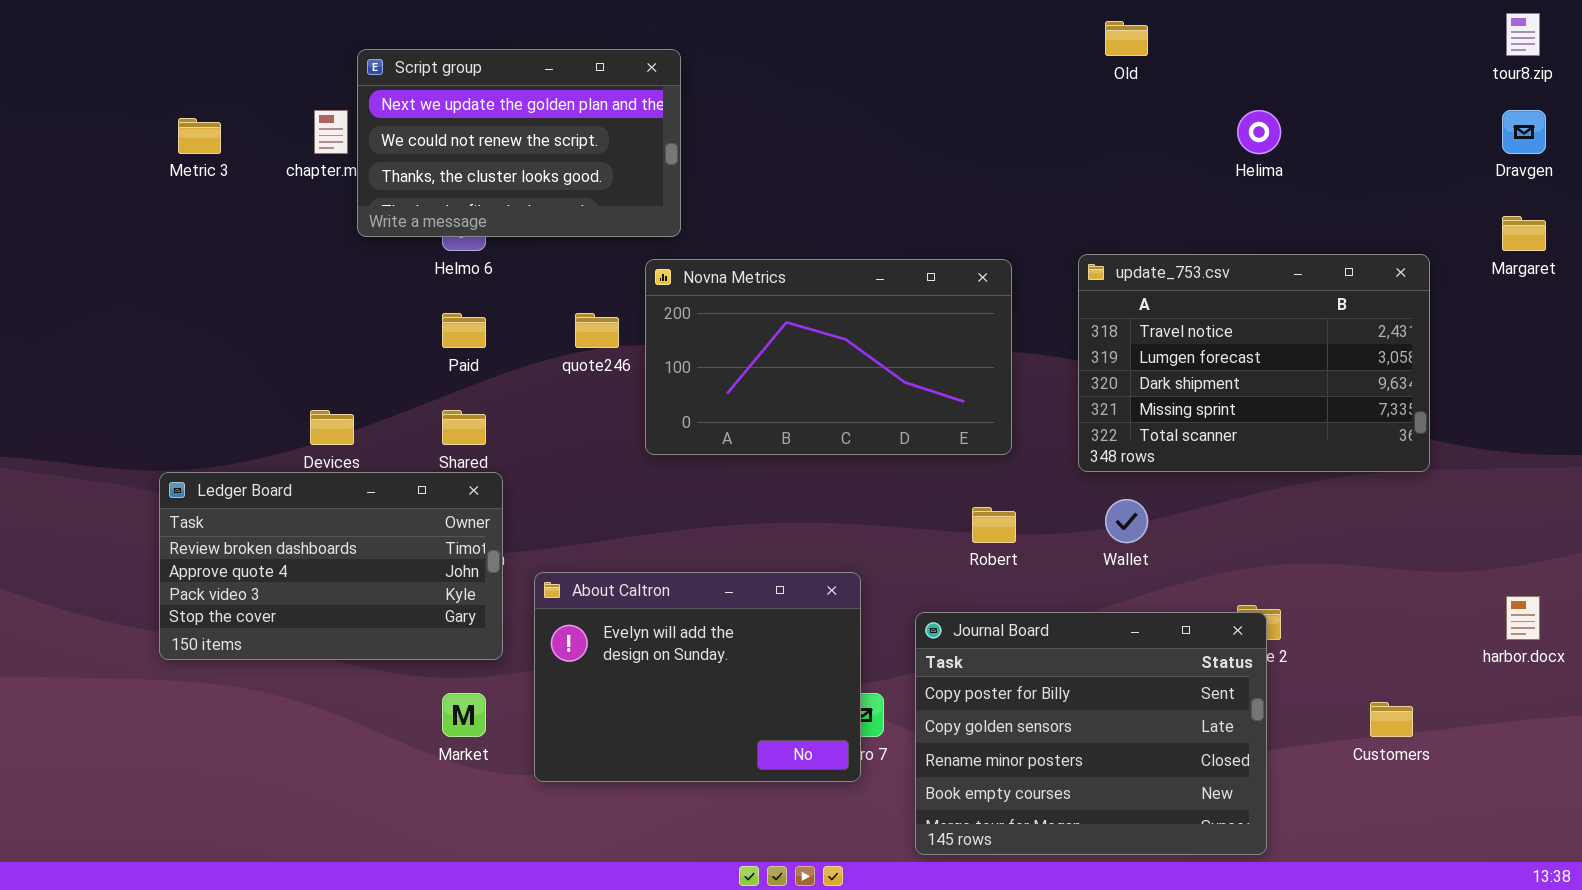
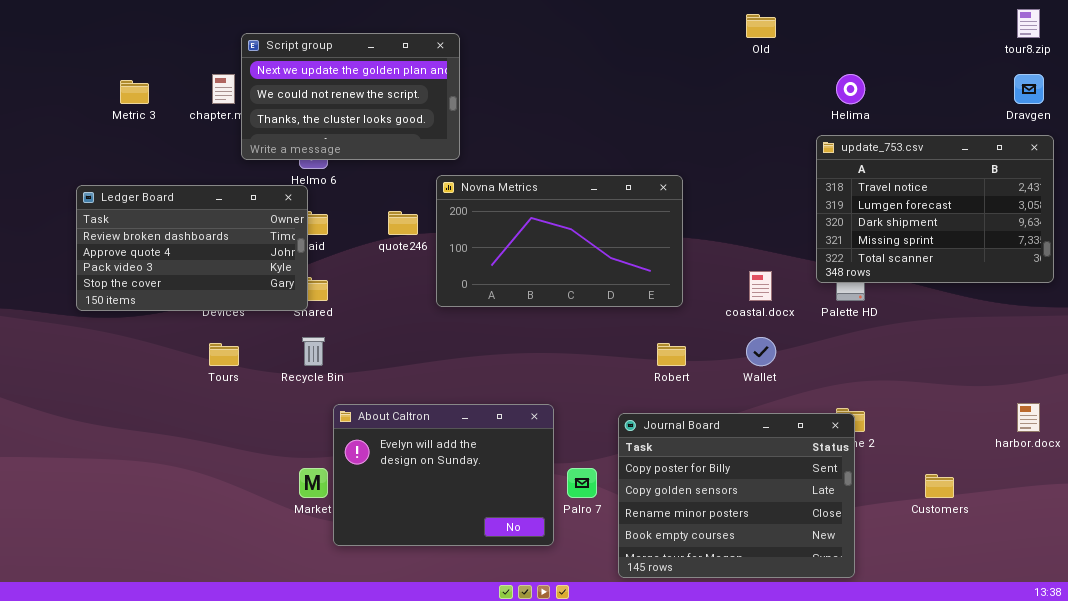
update_753.csv: [1078,254,1430,472] -> [816,135,1054,283], moved
Ledger Board: [159,472,503,660] -> [76,185,308,311], moved
About Caltron: [534,572,861,782] -> [333,404,554,546], moved

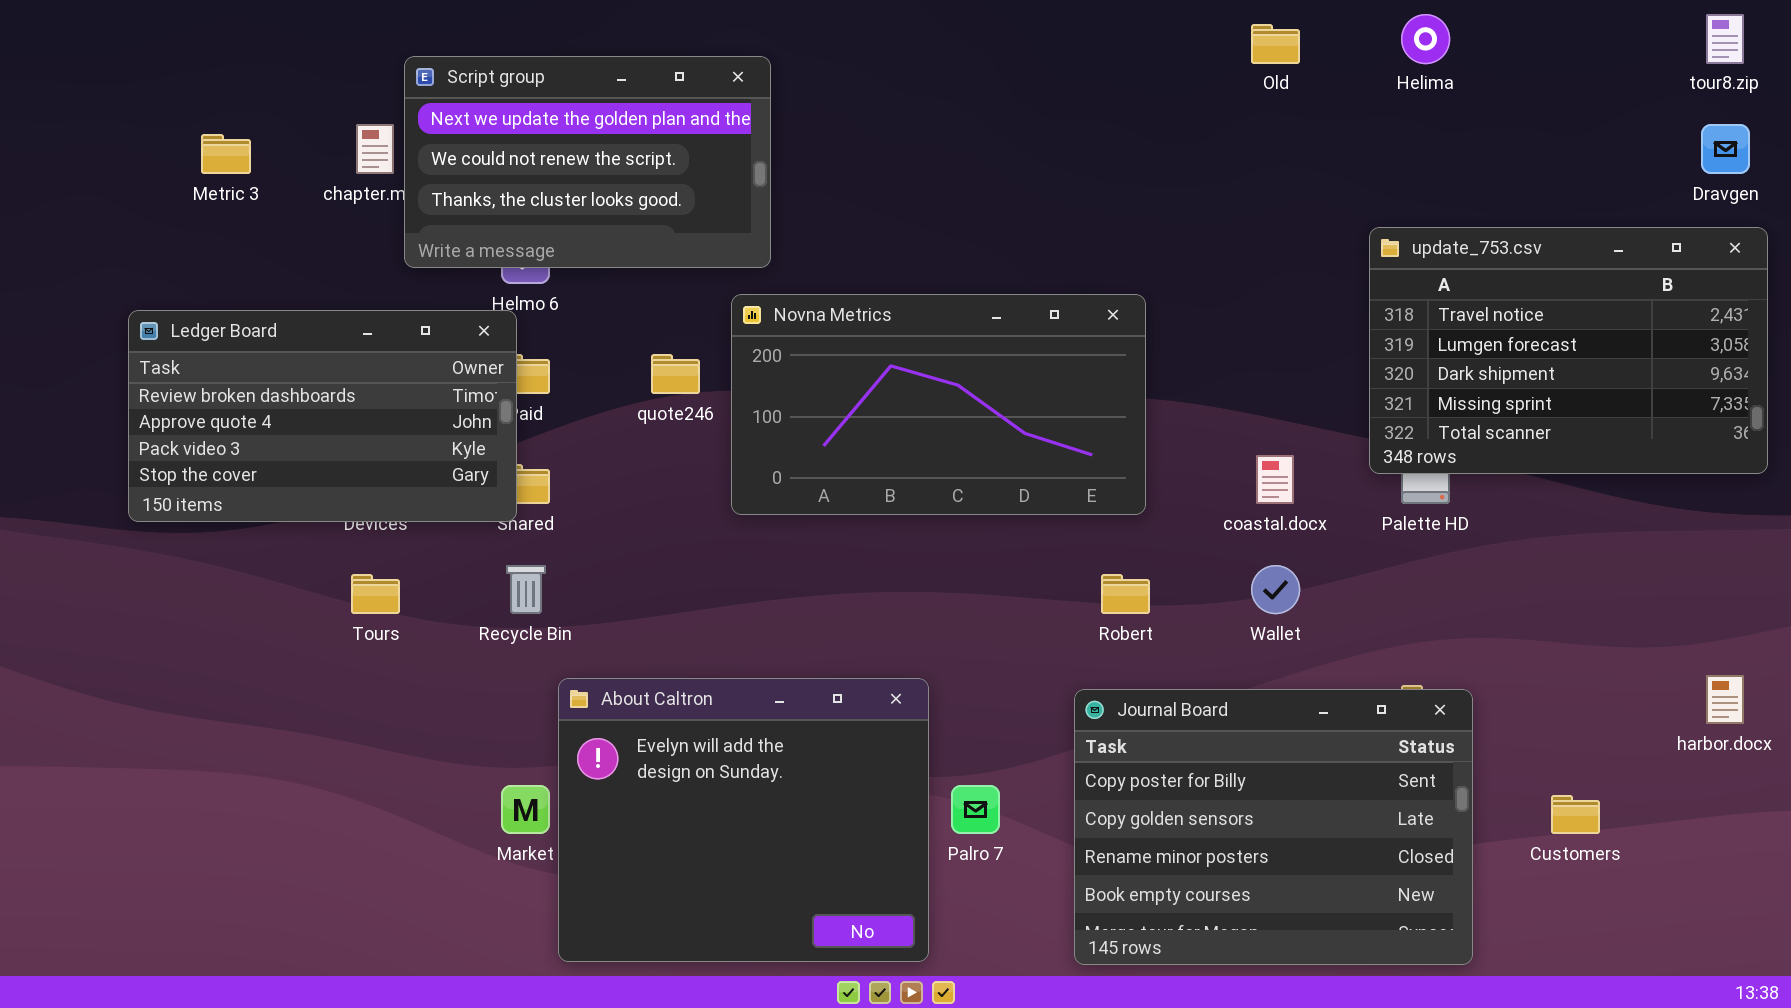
Helima: [836,74,865,104] -> [1401,14,1450,64], moved
About Caltron: [333,404,554,546] -> [558,678,929,962], resized
Journal Board: [618,413,855,578] -> [1074,689,1473,965], moved

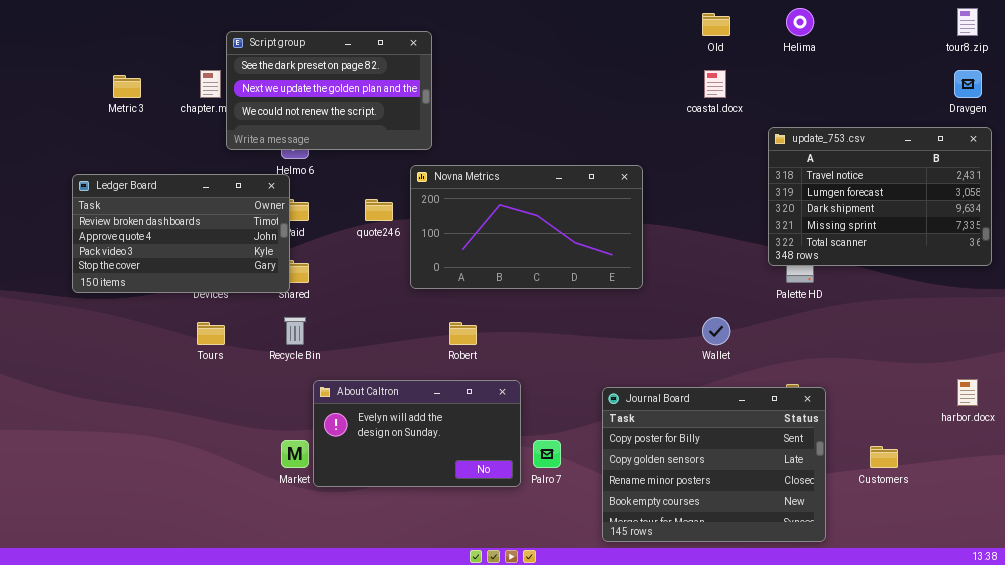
Script group: [404,56,771,268] -> [226,31,432,150], scrolled up 1 row
coastal.docx: [1256,455,1294,504] -> [704,70,726,98], moved
Robert: [1101,574,1150,614] -> [449,322,477,345], moved
About Caltron: [558,678,929,962] -> [313,380,521,487], resized

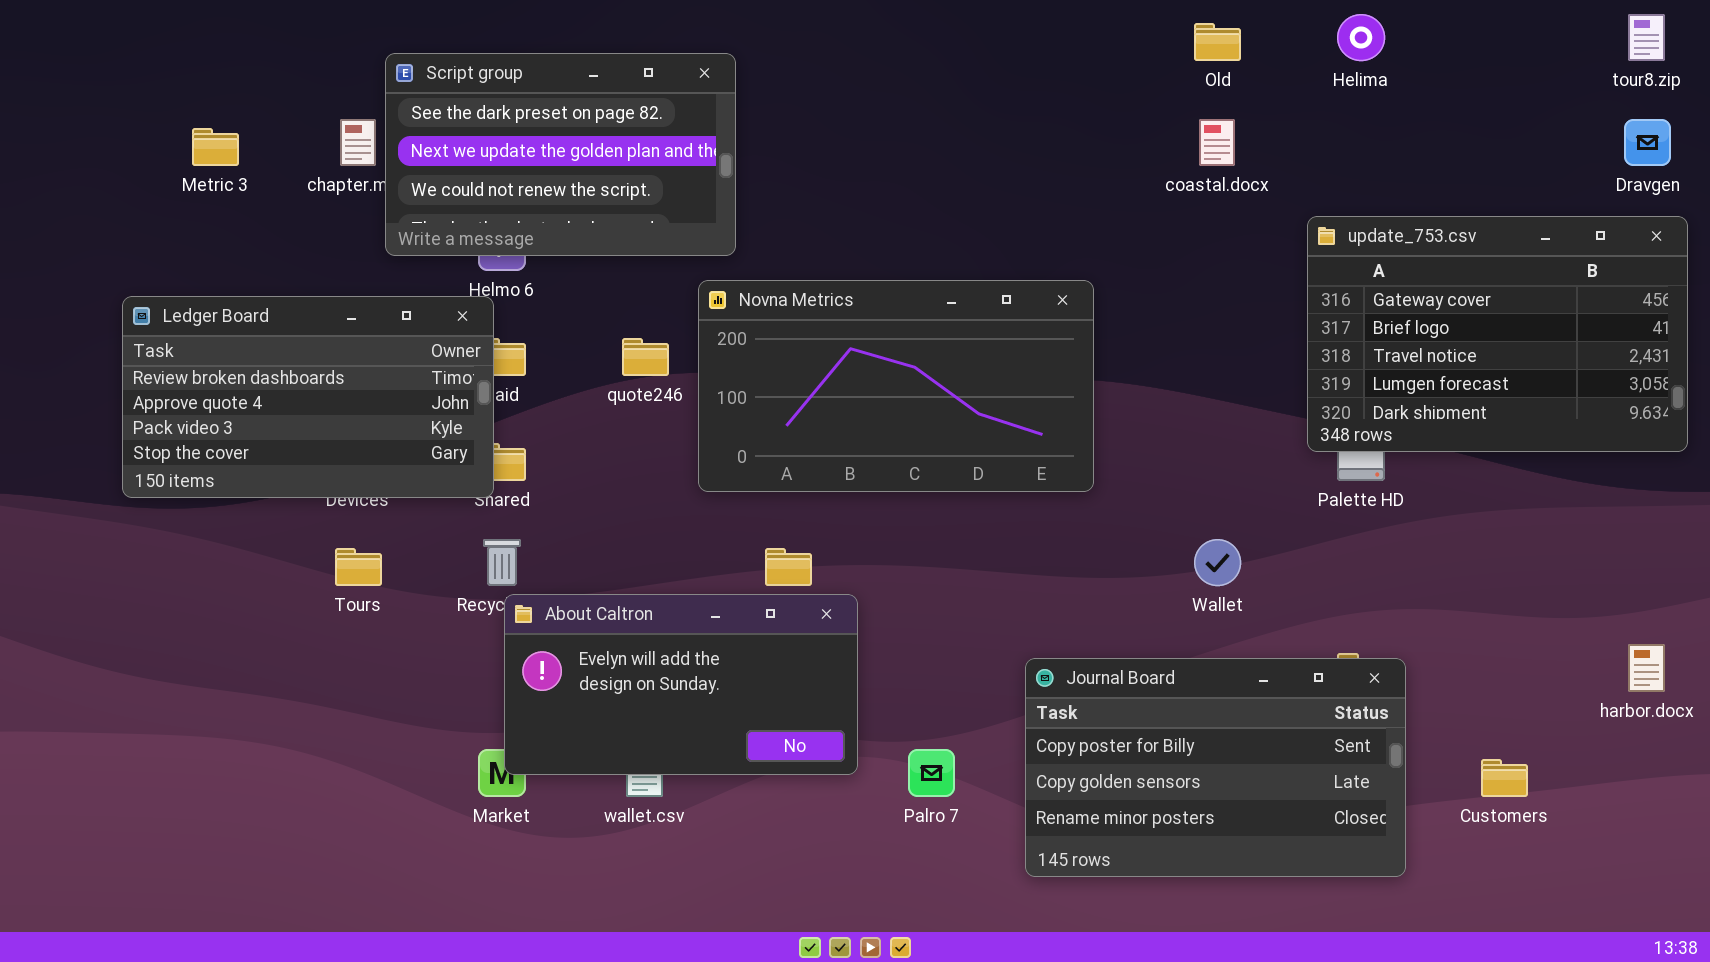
update_753.csv: [768,127,992,266] -> [1307,216,1688,452], scrolled up 2 rows
About Caltron: [313,380,521,487] -> [504,594,858,775], moved
Journal Board: [602,387,826,542] -> [1025,658,1406,877], resized

